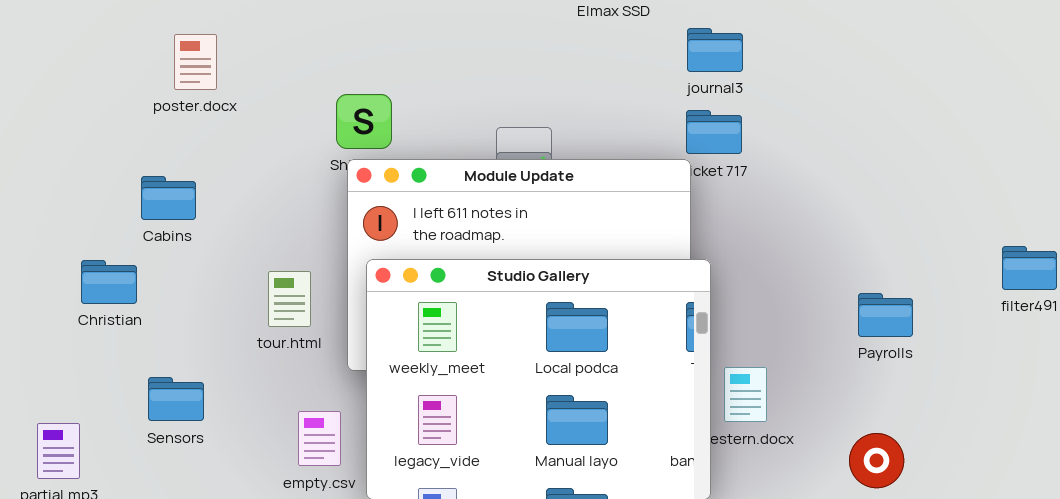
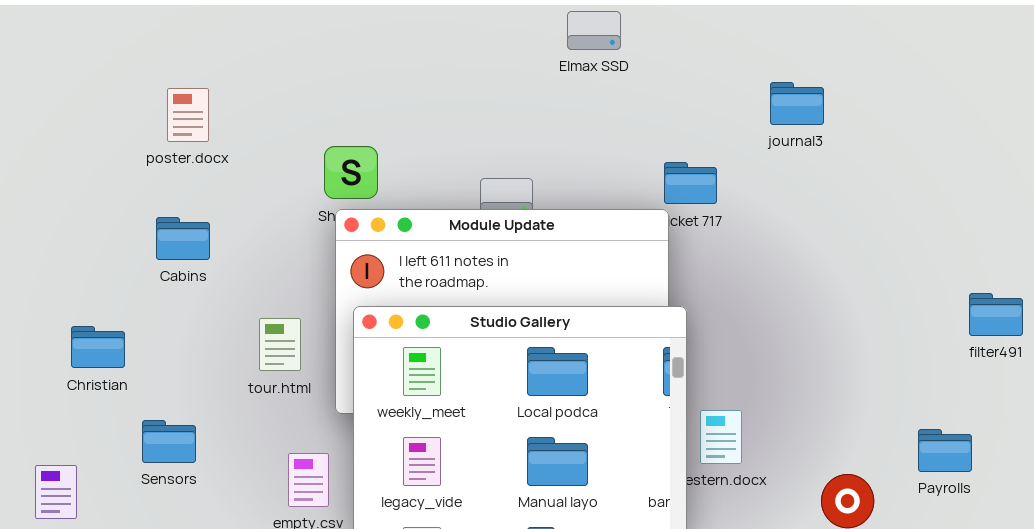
journal3: [687,28,743,72] -> [770,82,824,125], moved
Cabins: [141,176,196,220] -> [156,217,210,260], moved
Christian: [81,260,137,304] -> [71,326,125,368], moved
Payrolls: [858,293,913,337] -> [918,429,972,472], moved

